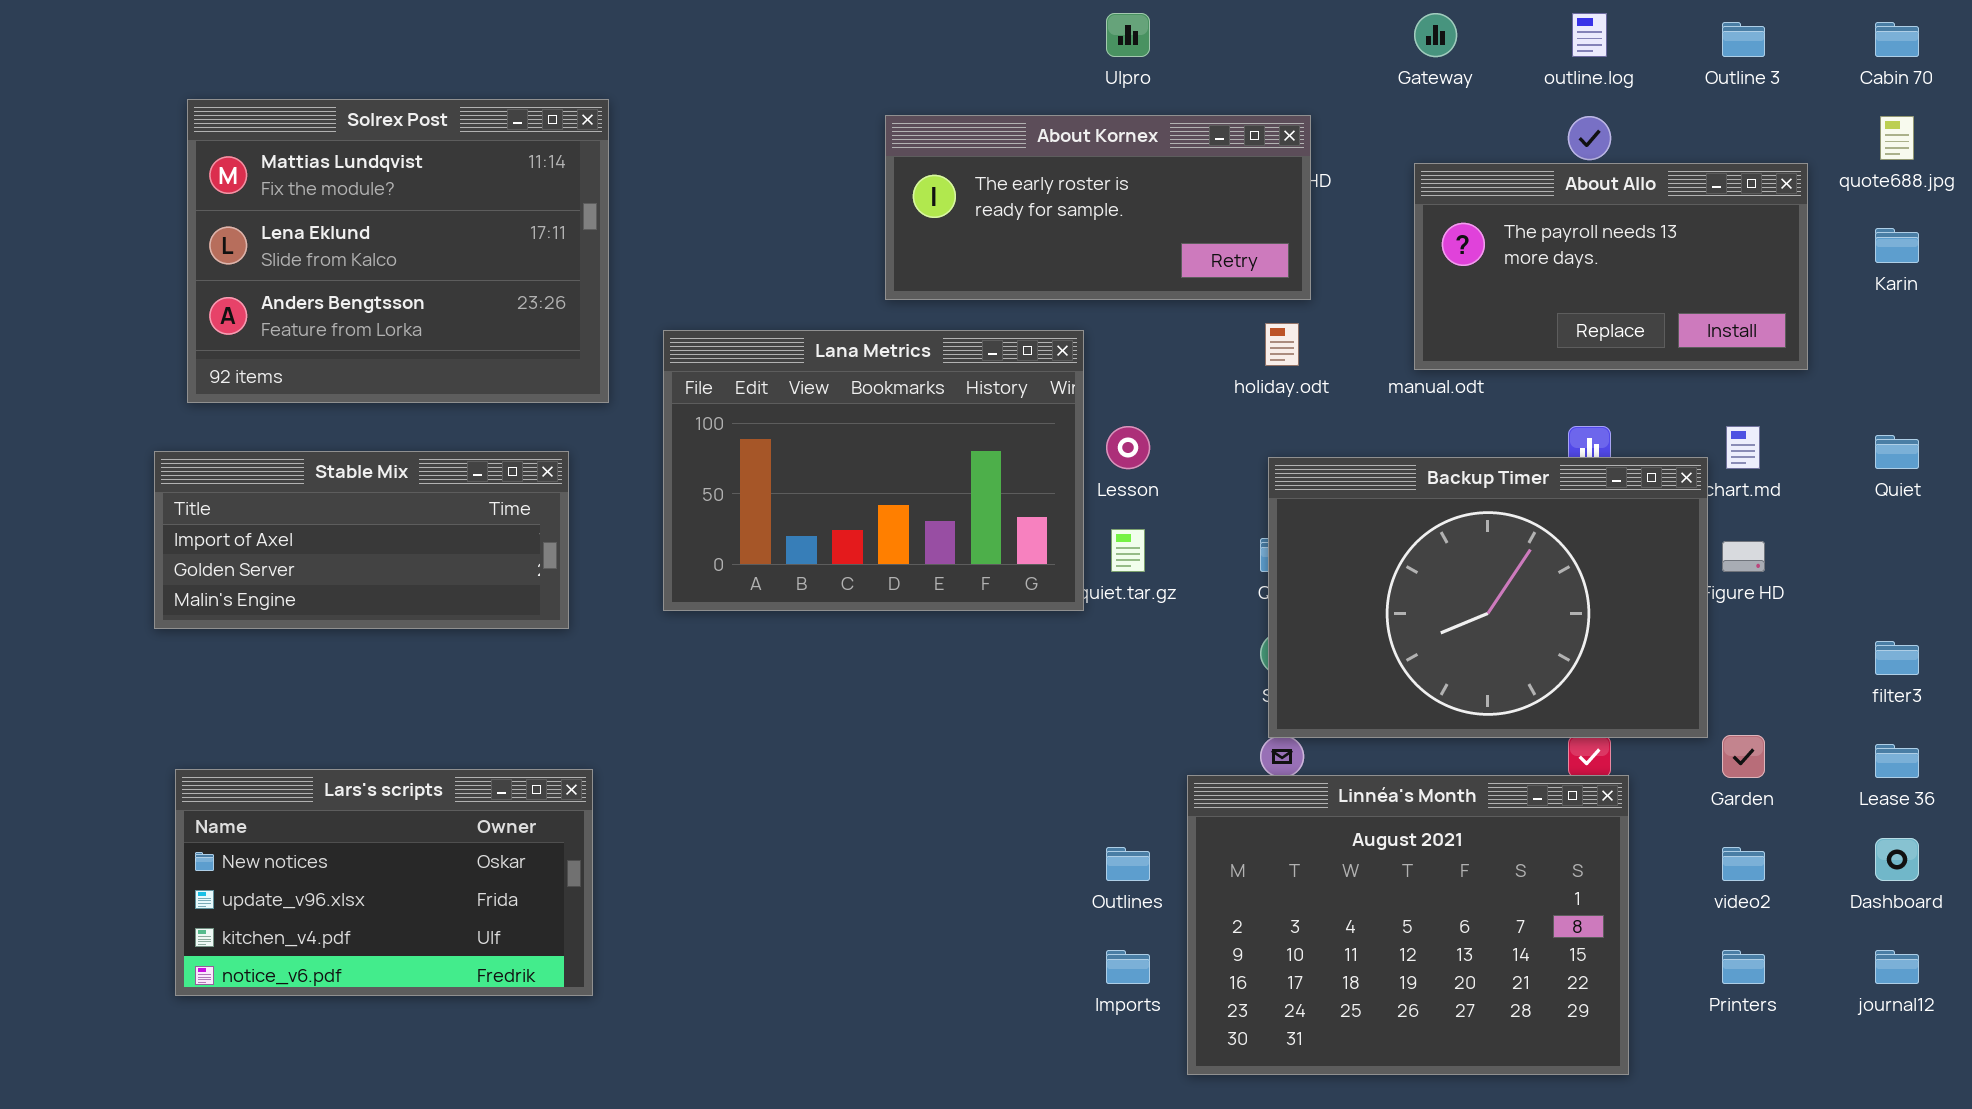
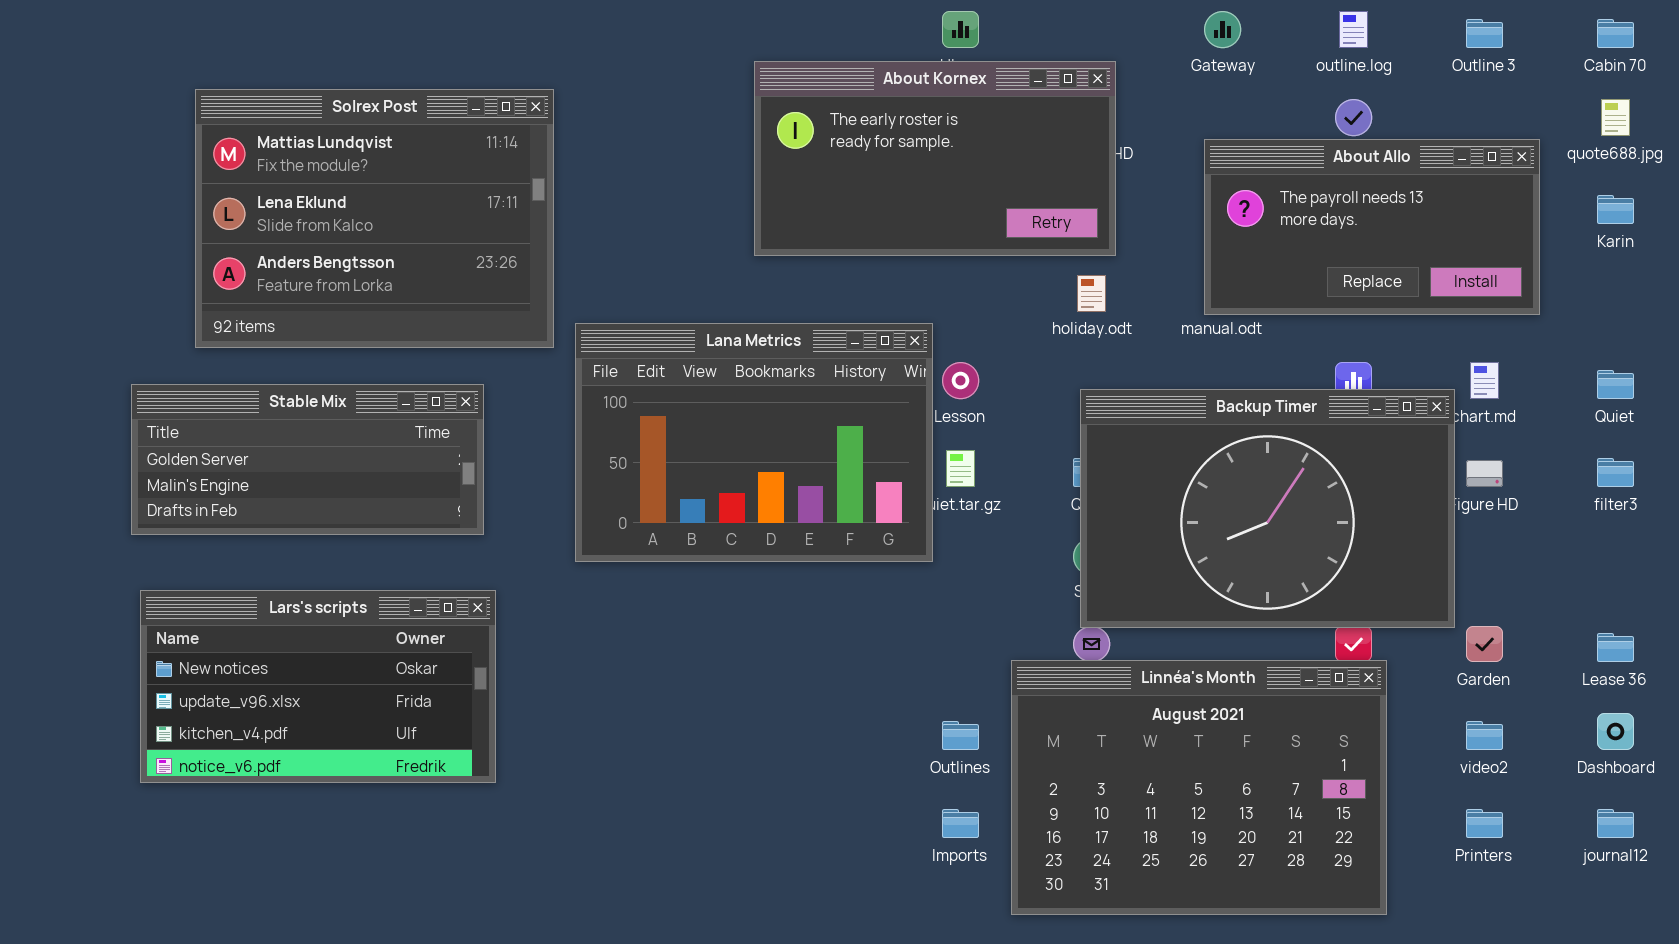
Solrex Post: [187,99,609,403] -> [195,89,554,348], moved
About Kornex: [885,115,1311,300] -> [754,61,1116,256], resized
Lana Metrics: [663,330,1084,611] -> [575,323,933,562], moved
Stable Mix: [154,451,569,629] -> [131,384,484,535], scrolled down 1 row
filter3: [1875,641,1919,675] -> [1597,458,1634,487], moved
Lars's scripts: [175,769,593,996] -> [140,590,496,783], moved

